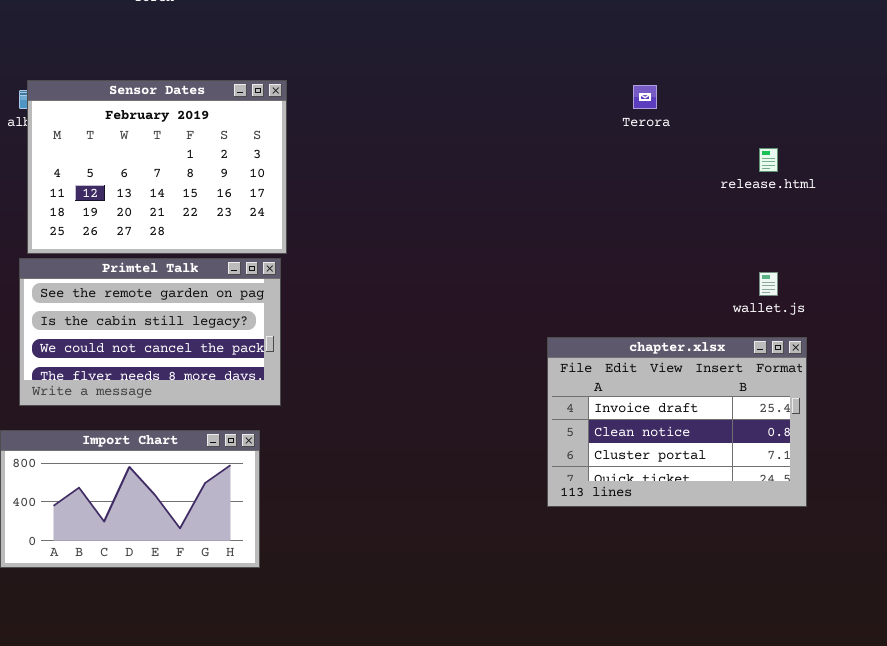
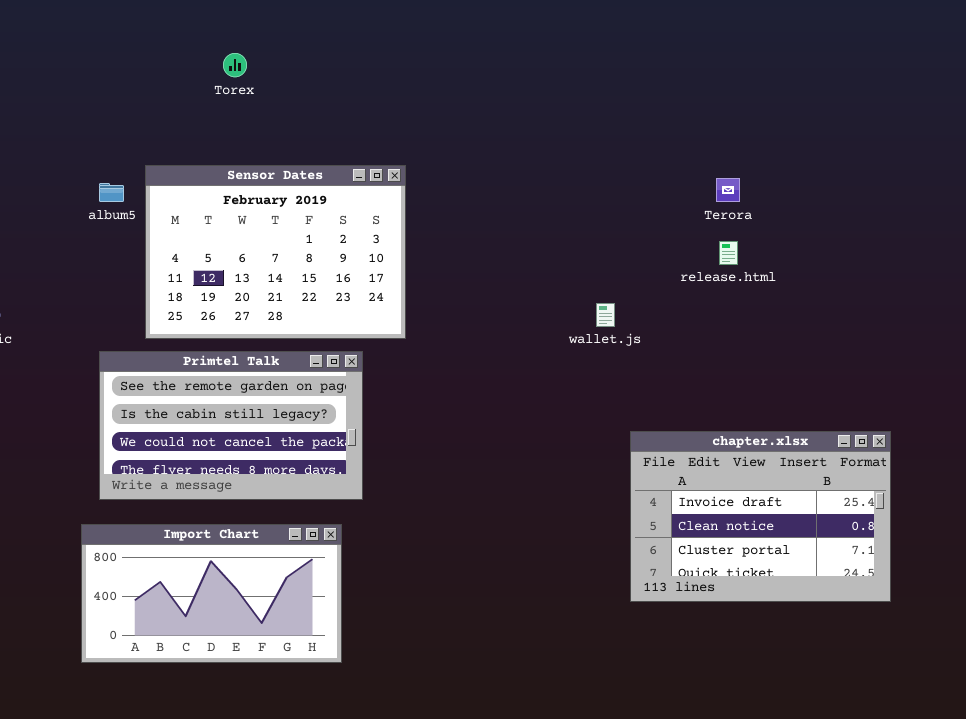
Sensor Dates: [27,80,287,254] -> [145,165,406,339], moved
release.html: [759,148,778,172] -> [719,241,738,265], moved
wallet.js: [759,272,778,296] -> [596,303,615,327], moved

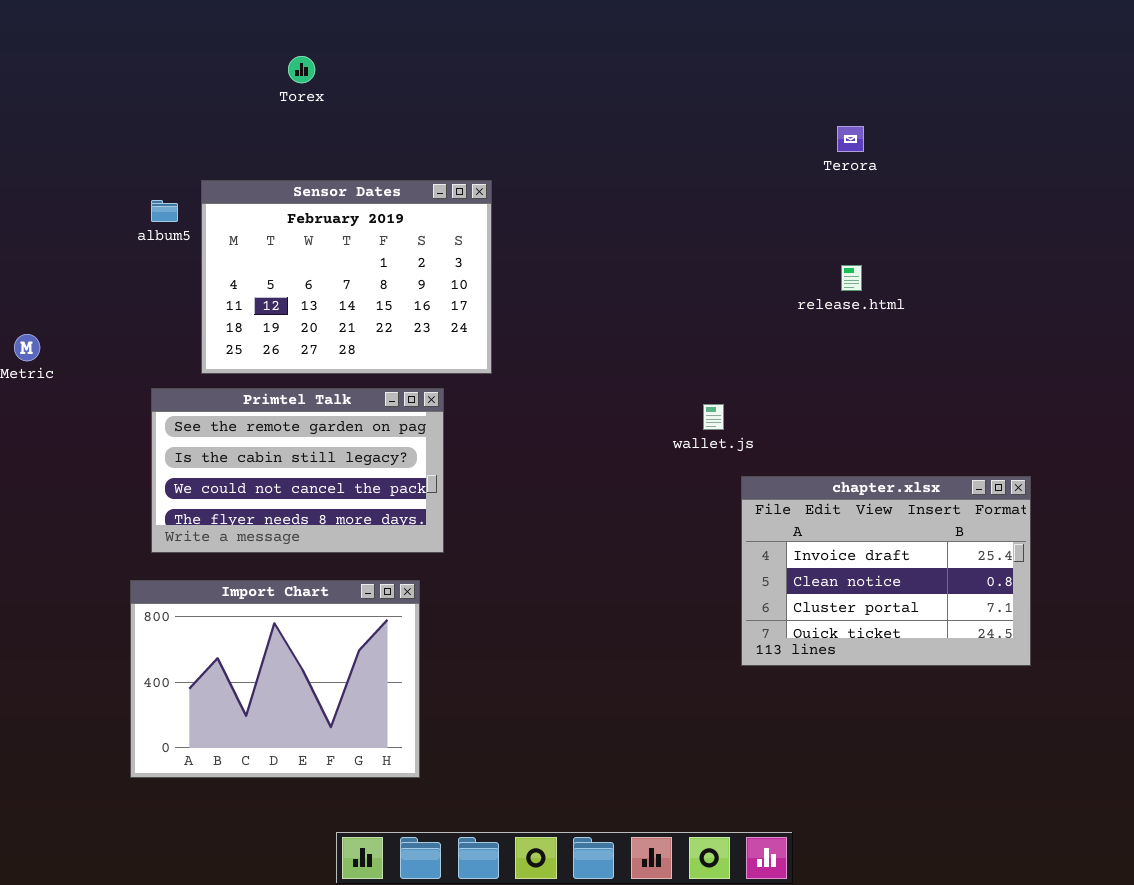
Terora: [716,178,740,202] -> [837,126,864,152], moved
wallet.js: [596,303,615,327] -> [703,404,724,430], moved
Import Chart: [81,524,342,663] -> [130,580,420,778], resized

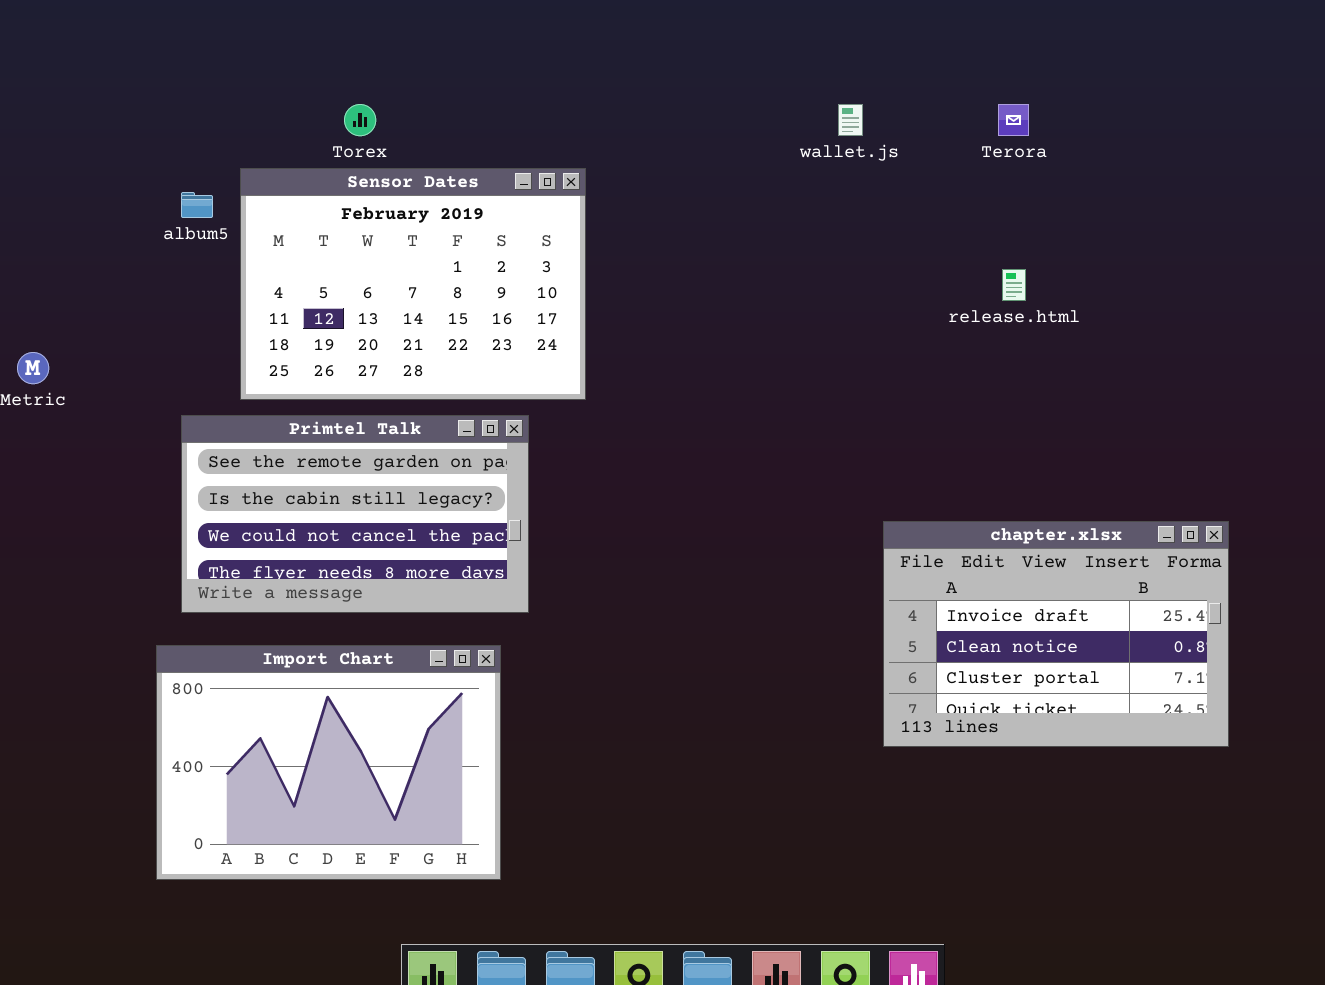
Torex: [288,56,315,83] -> [344,104,376,136], moved
wallet.js: [703,404,724,430] -> [838,104,863,136], moved

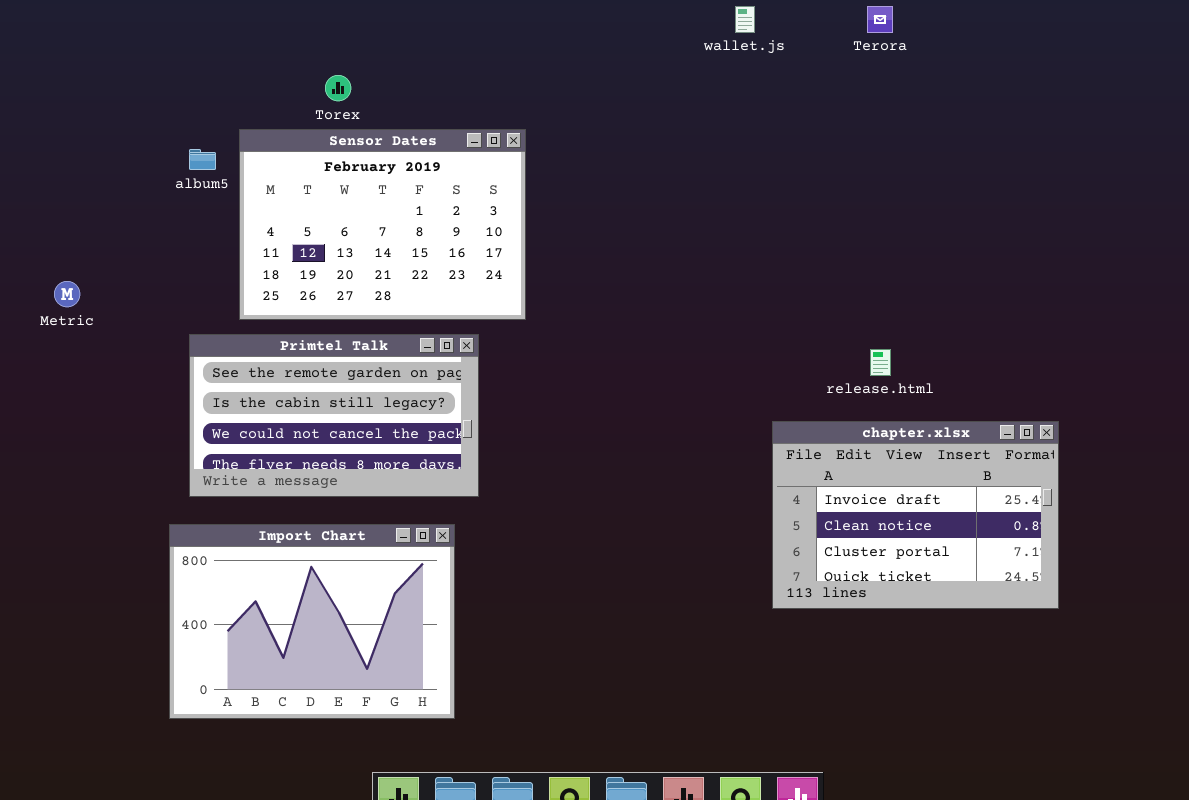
wallet.js: [838,104,863,136] -> [735,6,755,33], moved
Terora: [998,104,1029,136] -> [867,6,893,33], moved
release.html: [1002,269,1026,301] -> [870,349,891,376], moved

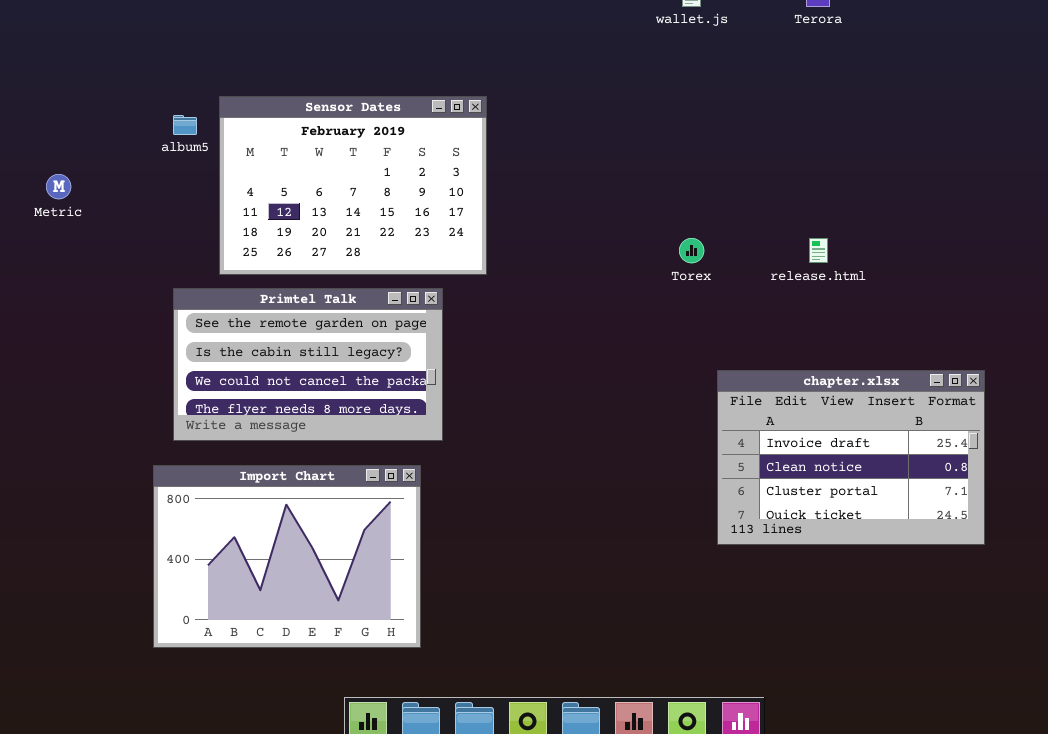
Torex: [325,75,351,101] -> [679,238,704,263], moved
Metric: [54,281,80,307] -> [46,174,71,199], moved
release.html: [870,349,891,376] -> [809,238,828,263], moved

